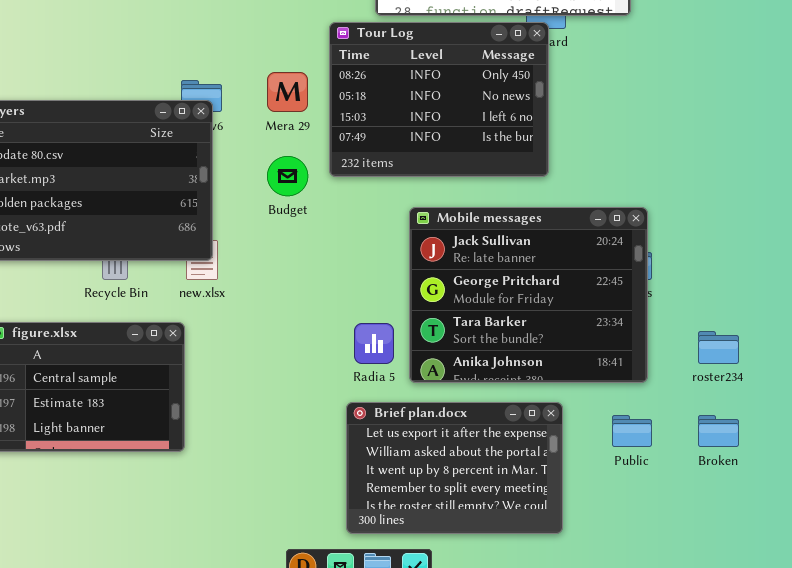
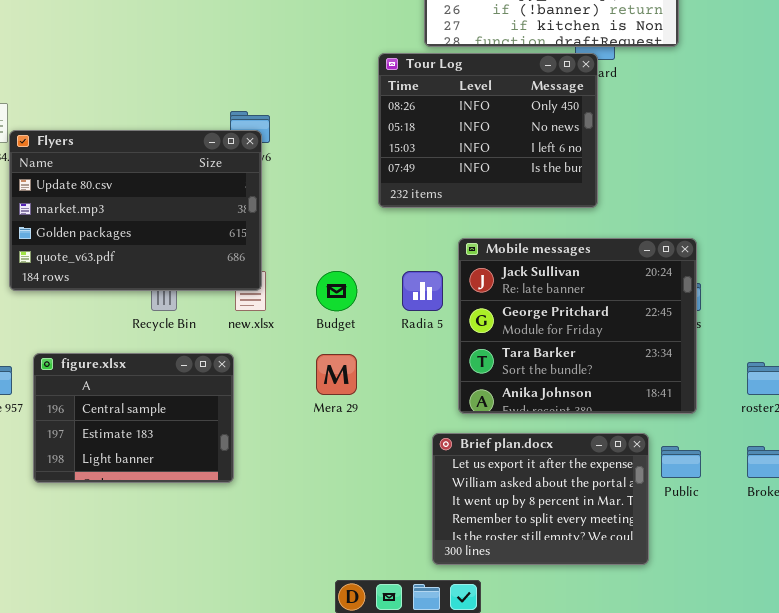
Mera 29: [267,72,308,112] -> [316,354,357,395], moved
Budget: [267,156,308,196] -> [316,271,357,311], moved
Radia 5: [354,323,394,364] -> [402,271,443,311], moved
Brief plan.docx: [346,402,563,534] -> [432,433,649,565], moved

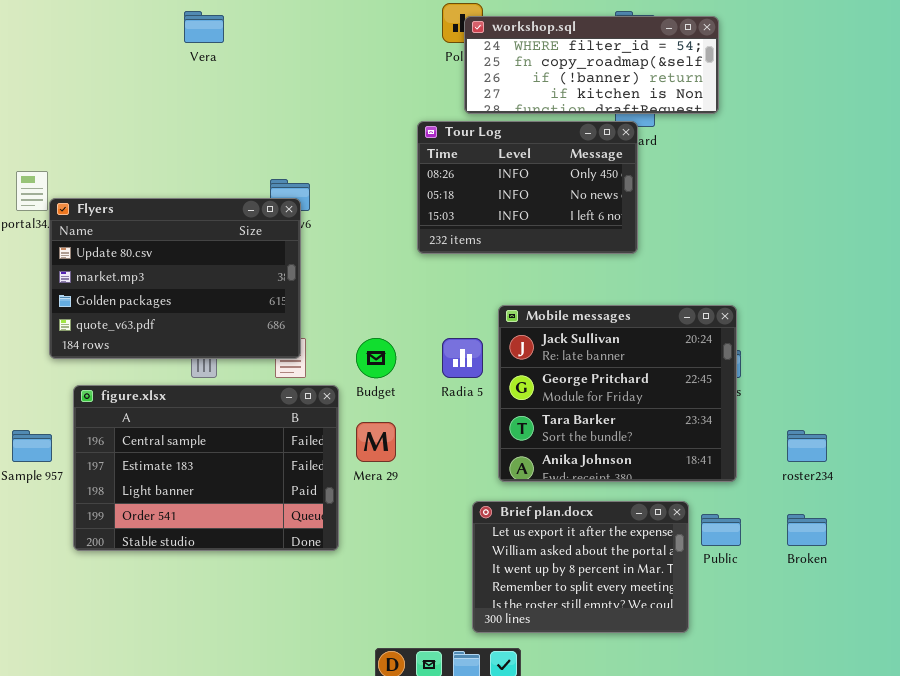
Tour Log: [378,53,598,208] -> [417,121,638,254], resized
figure.xlsx: [33,353,234,483] -> [73,385,339,551], resized

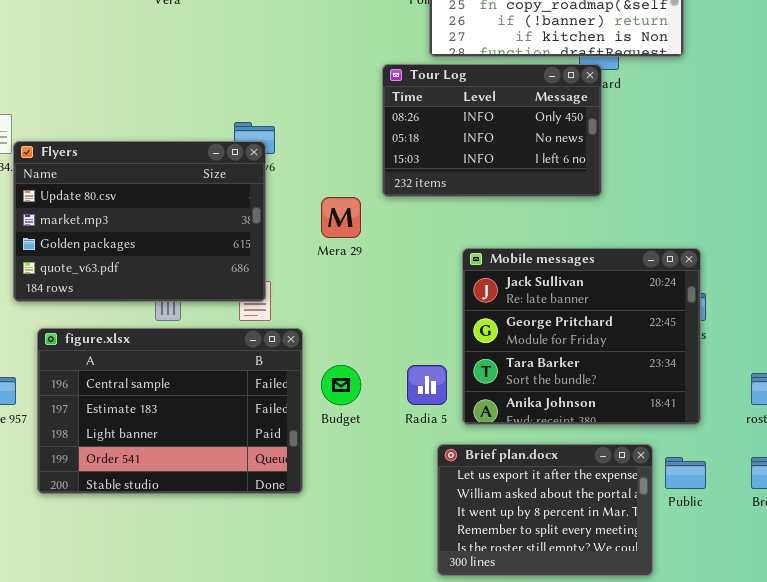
Budget: [356,338,396,378] -> [321,365,361,405], moved
Radia 5: [442,338,483,378] -> [407,365,447,405], moved
Mera 29: [356,422,396,462] -> [321,197,361,238], moved

